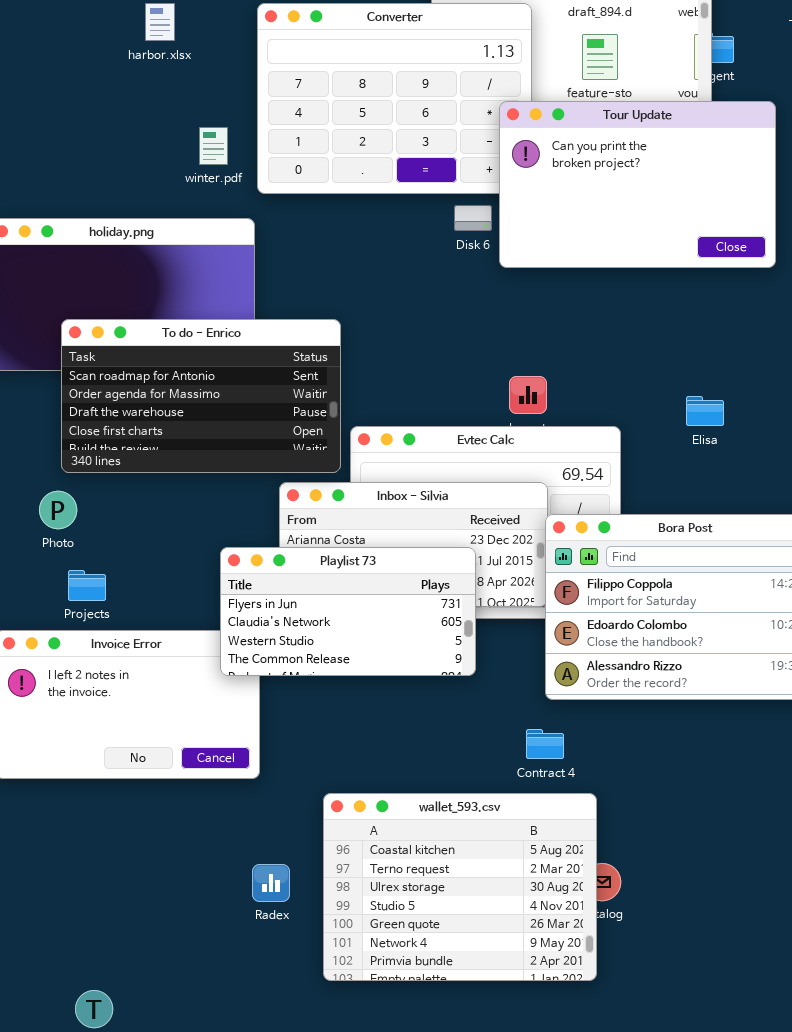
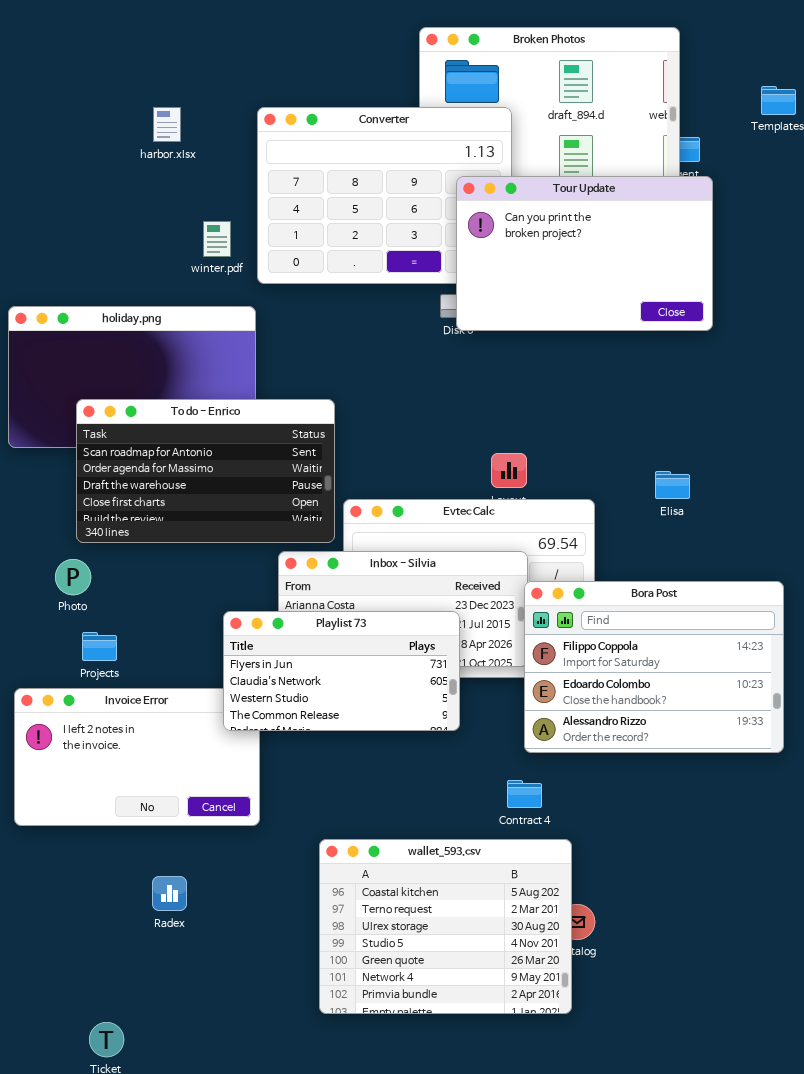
Tour Update: [499,101,776,268] -> [456,176,713,331], moved
Radex: [252,864,290,902] -> [152,876,187,911], moved

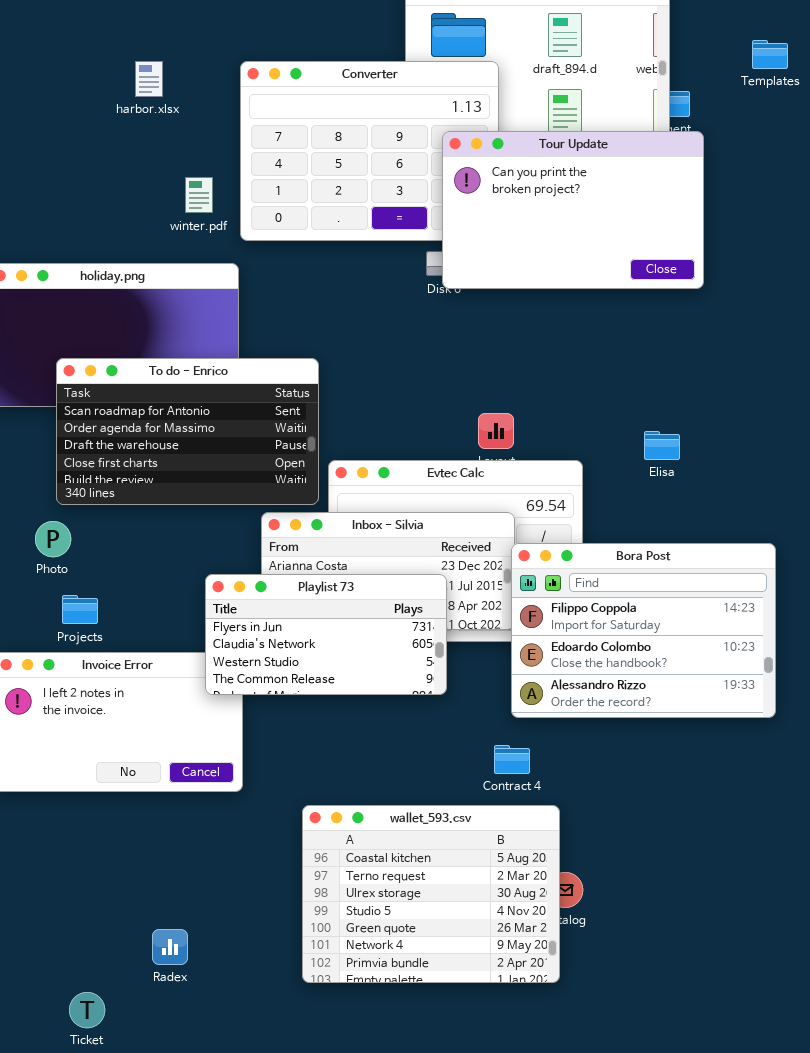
Radex: [152,876,187,911] -> [152,929,188,965], moved

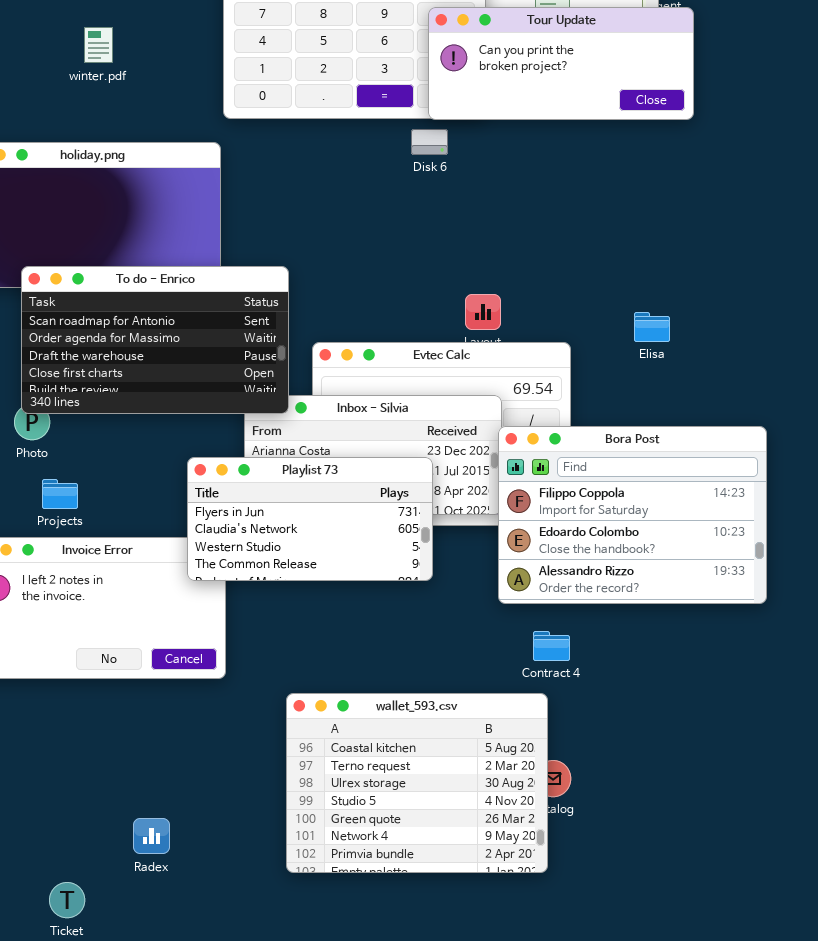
Tour Update: [442,131,704,289] -> [428,7,694,120], resized
winter.pdf: [185,177,213,213] -> [84,27,113,63], moved
To do - Enrico: [56,358,319,505] -> [21,266,289,414], moved
Contract 4: [494,745,530,774] -> [533,631,570,661], moved

